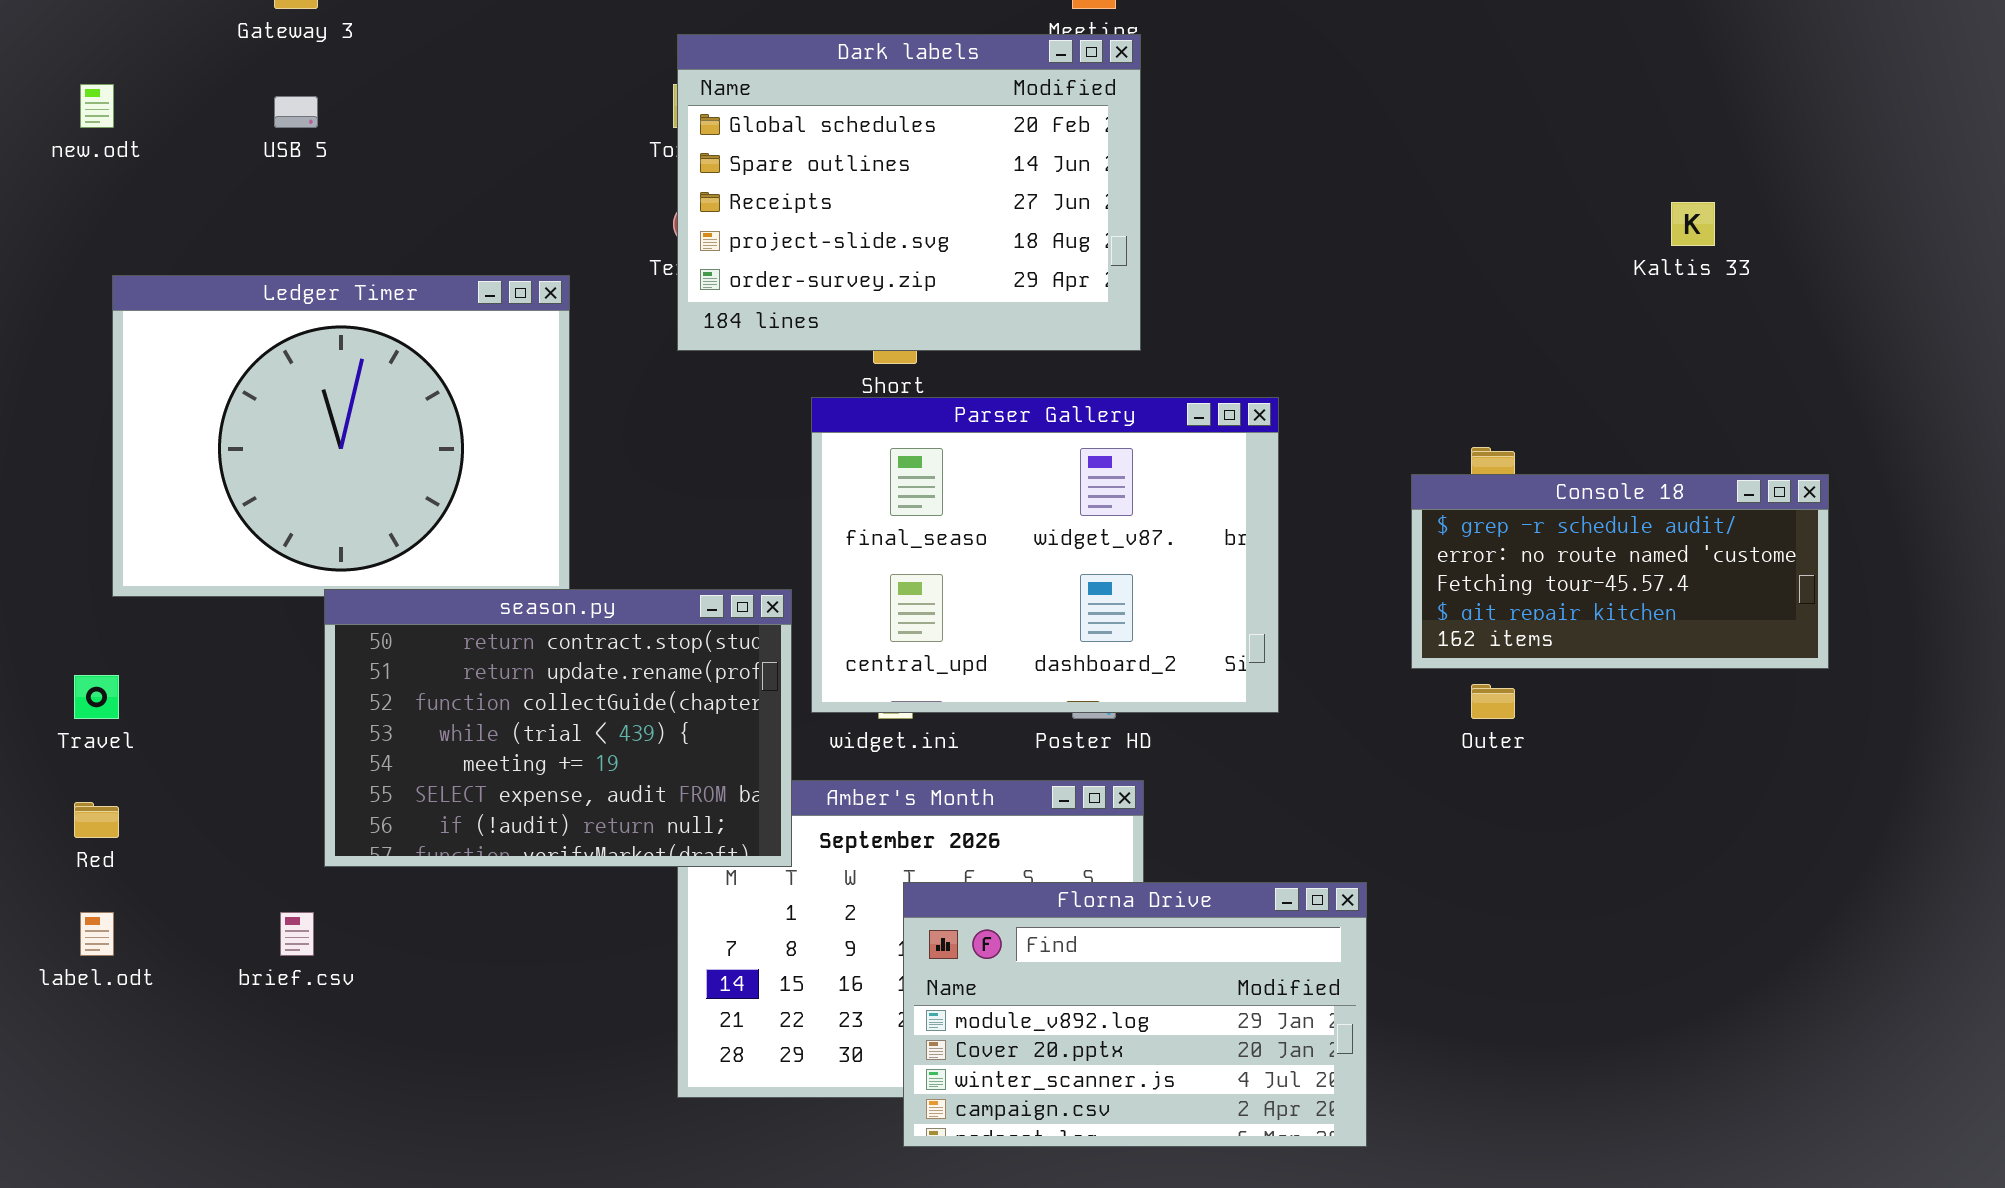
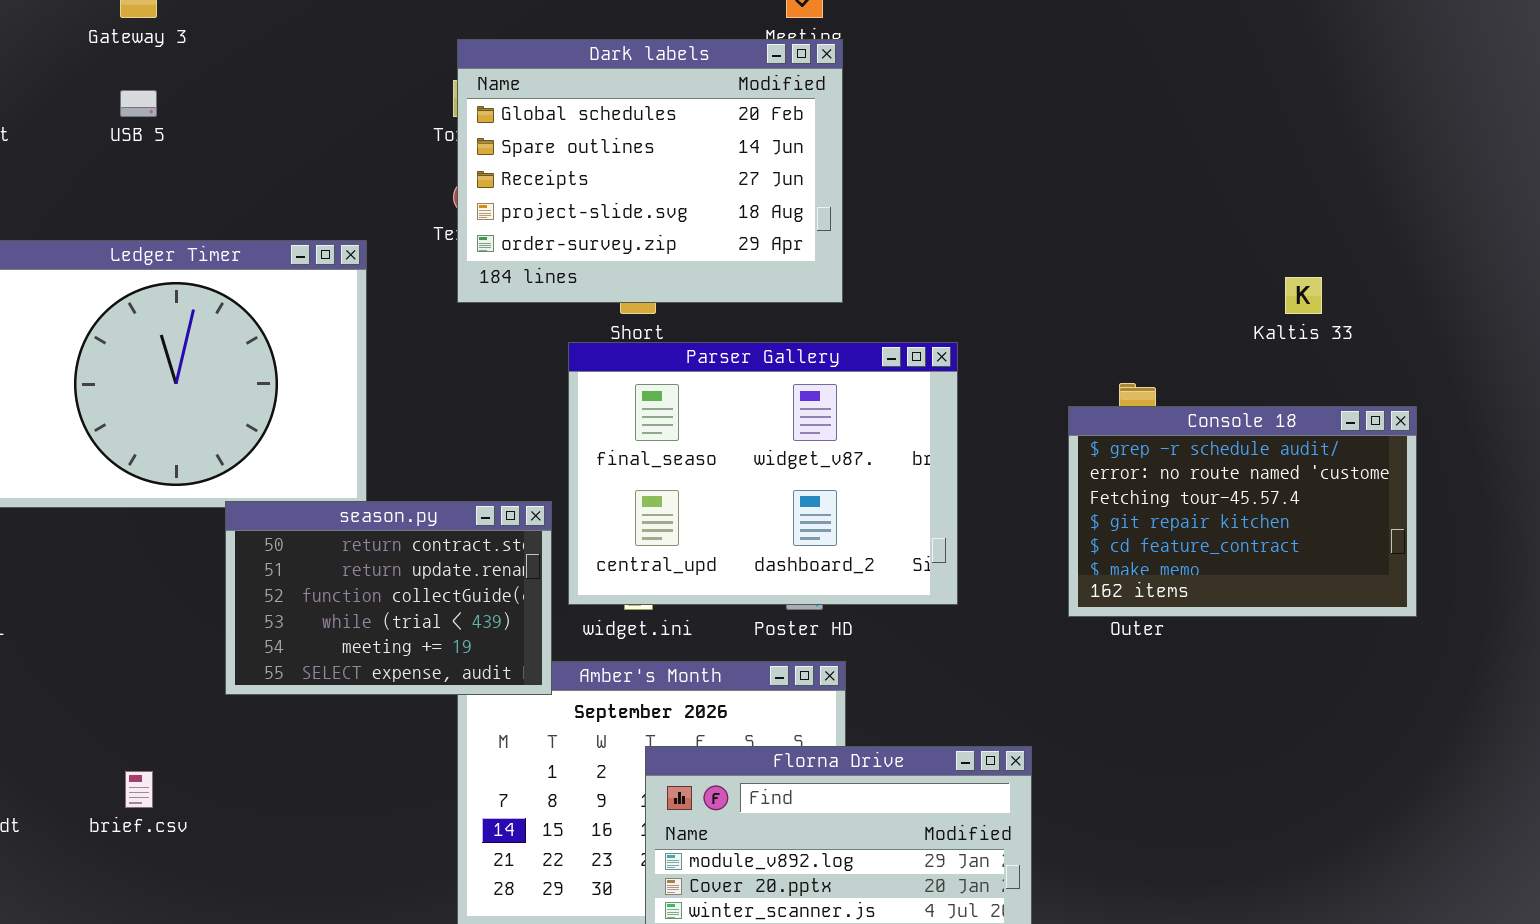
Kaltis 33: [1671,202,1715,246] -> [1285,277,1322,314], moved
Console 18: [1411,474,1829,669] -> [1068,406,1417,617], resized
season.py: [324,589,792,867] -> [225,501,552,695], resized

